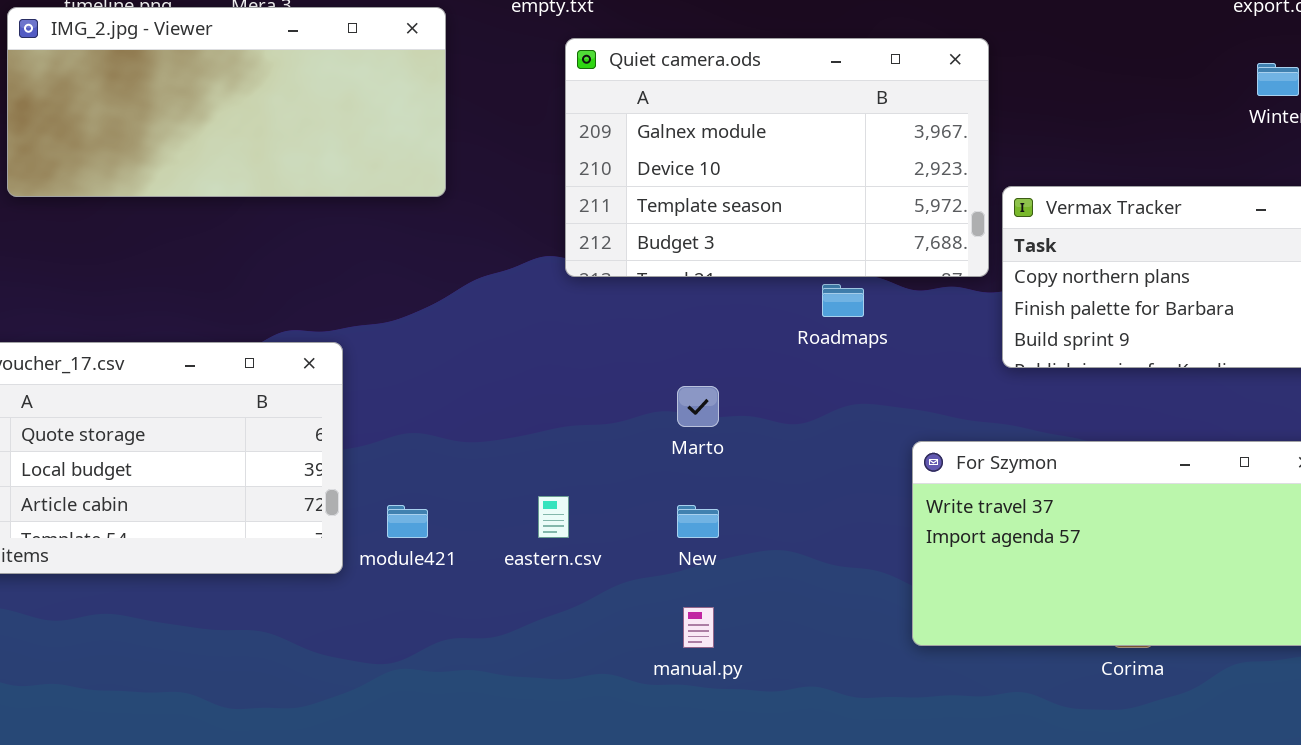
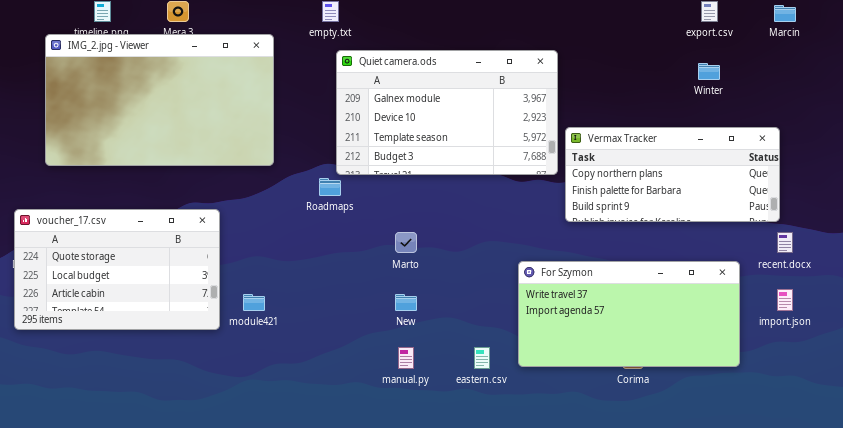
IMG_2.jpg - Viewer: [7,7,446,197] -> [45,34,274,166], resized
Roadmaps: [822,284,864,317] -> [319,178,341,196], moved
eastern.csv: [538,496,569,538] -> [474,347,490,369], moved

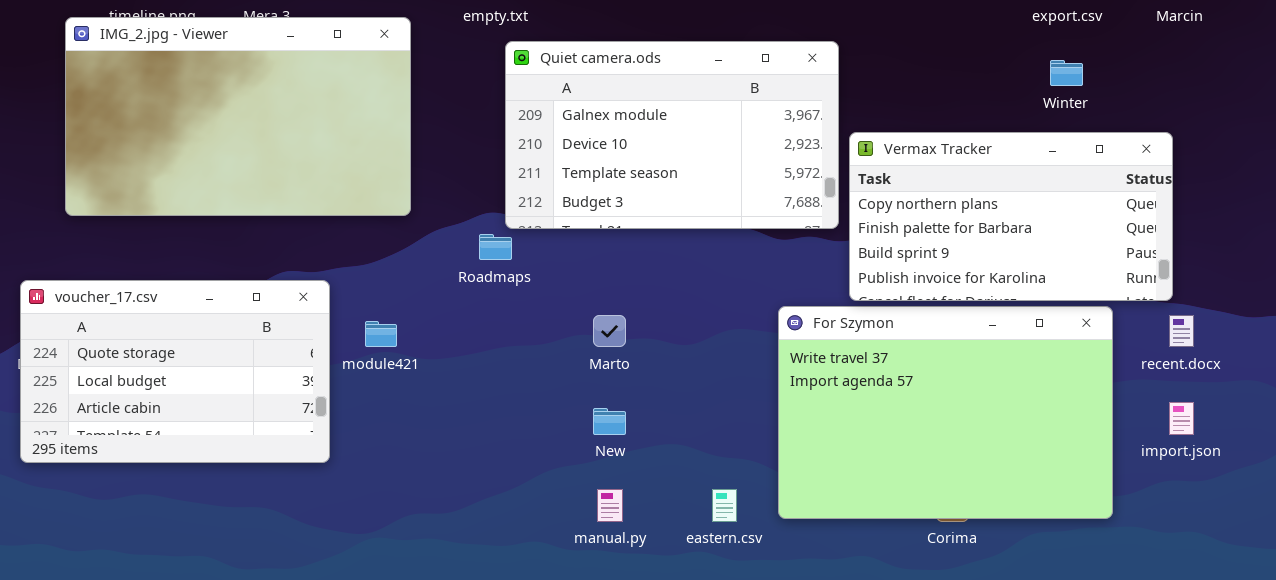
Vermax Tracker: [565,127,780,222] -> [849,132,1173,301], resized
For Szymon: [518,261,740,367] -> [778,306,1113,519], resized
module421: [243,294,265,311] -> [365,321,397,347], moved

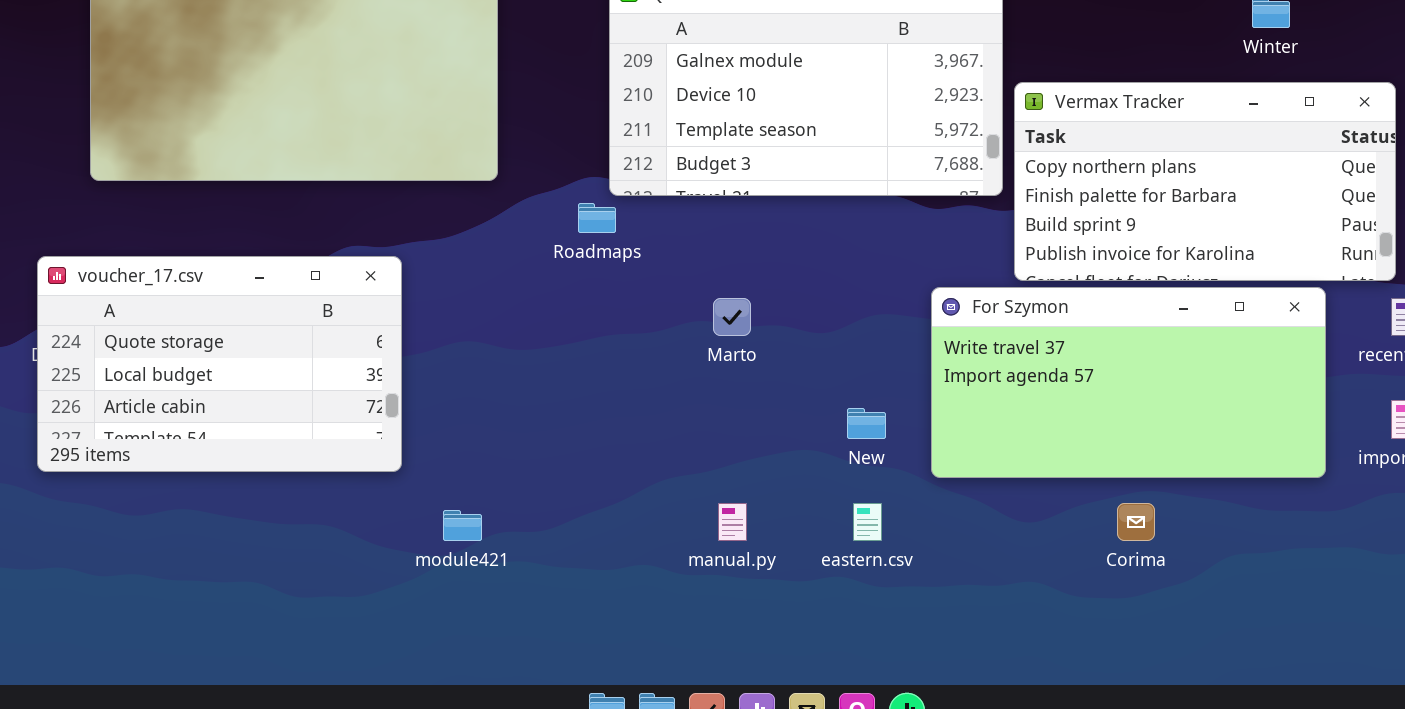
For Szymon: [778,306,1113,519] -> [931,287,1326,478], resized
module421: [365,321,397,347] -> [443,510,482,541], moved
New: [593,408,626,435] -> [847,408,886,439], moved

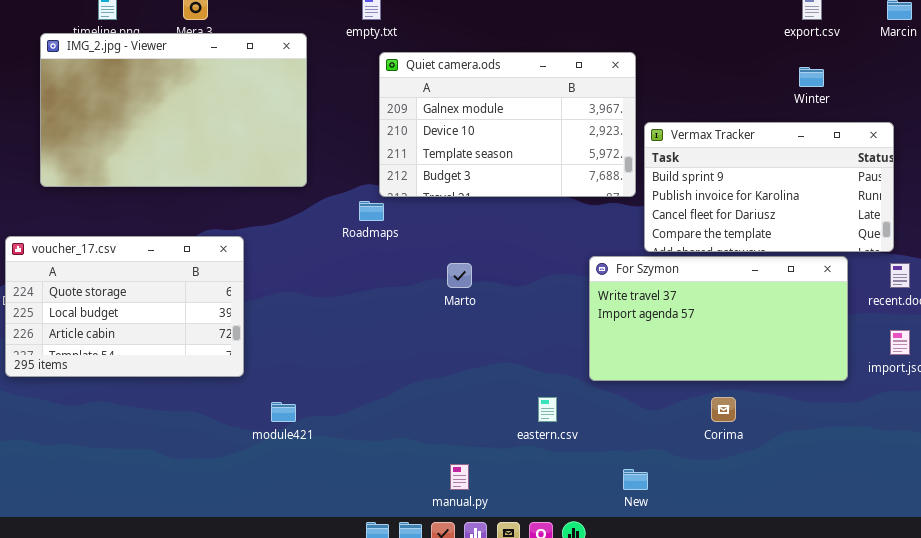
Vermax Tracker: [1014,82,1396,281] -> [644,122,894,252], scrolled down 2 rows
New: [847,408,886,439] -> [623,469,648,490], moved
manual.py: [718,503,747,541] -> [450,464,469,490], moved

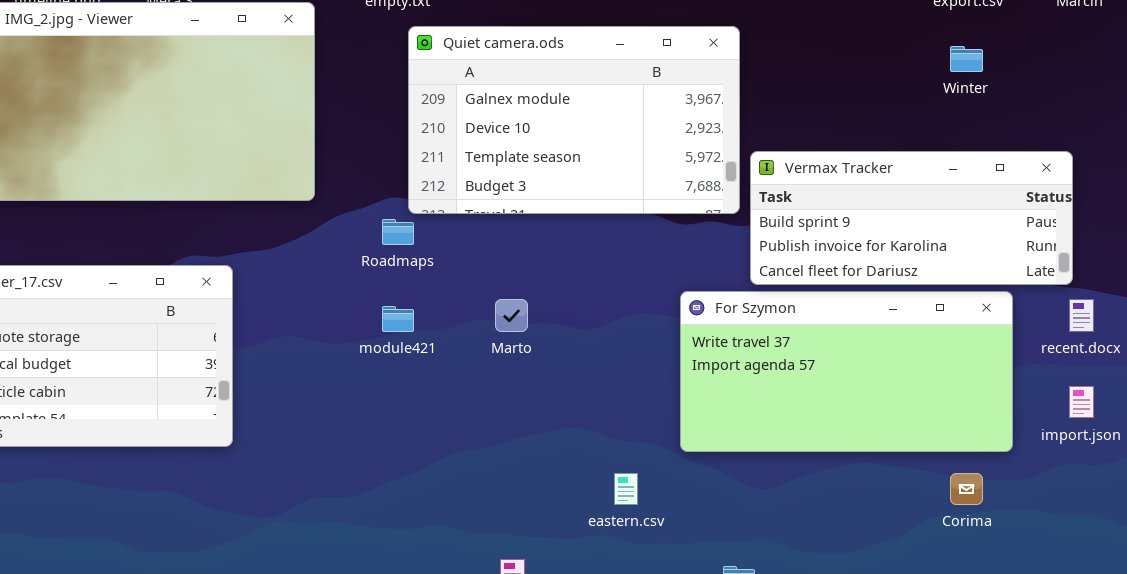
Vermax Tracker: [644,122,894,252] -> [750,151,1073,285], resized
Corima: [711,397,736,422] -> [950,473,983,505], moved
module421: [271,402,296,422] -> [382,306,414,332], moved

